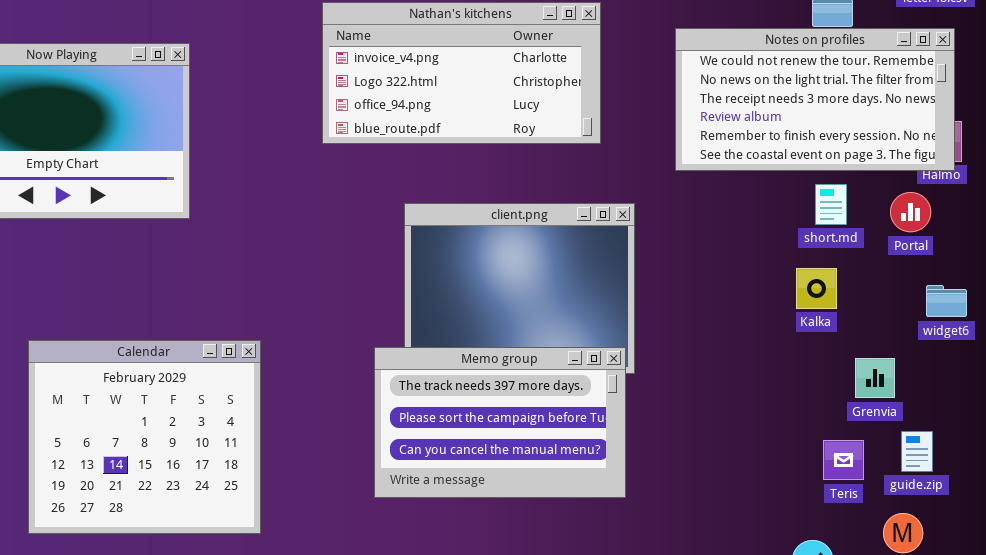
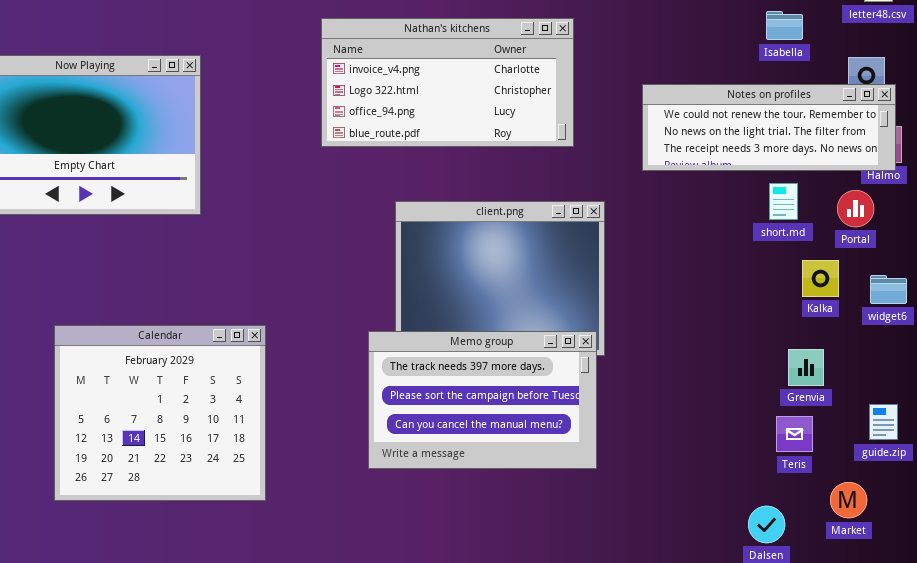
Notes on profiles: [675,28,955,171] -> [642,84,896,171], resized
Kalka: [796,268,837,309] -> [802,260,839,297], moved
Grenvia: [855,358,895,398] -> [788,349,824,386], moved
guide.zip: [901,431,933,472] -> [869,404,898,440], moved

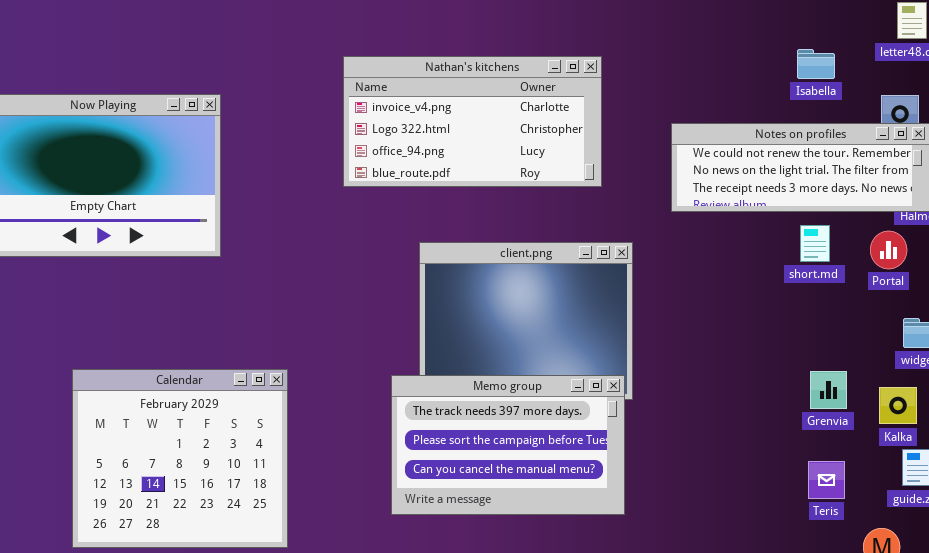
Kalka: [802,260,839,297] -> [879,387,917,424], moved
Grenvia: [788,349,824,386] -> [810,371,847,409], moved

